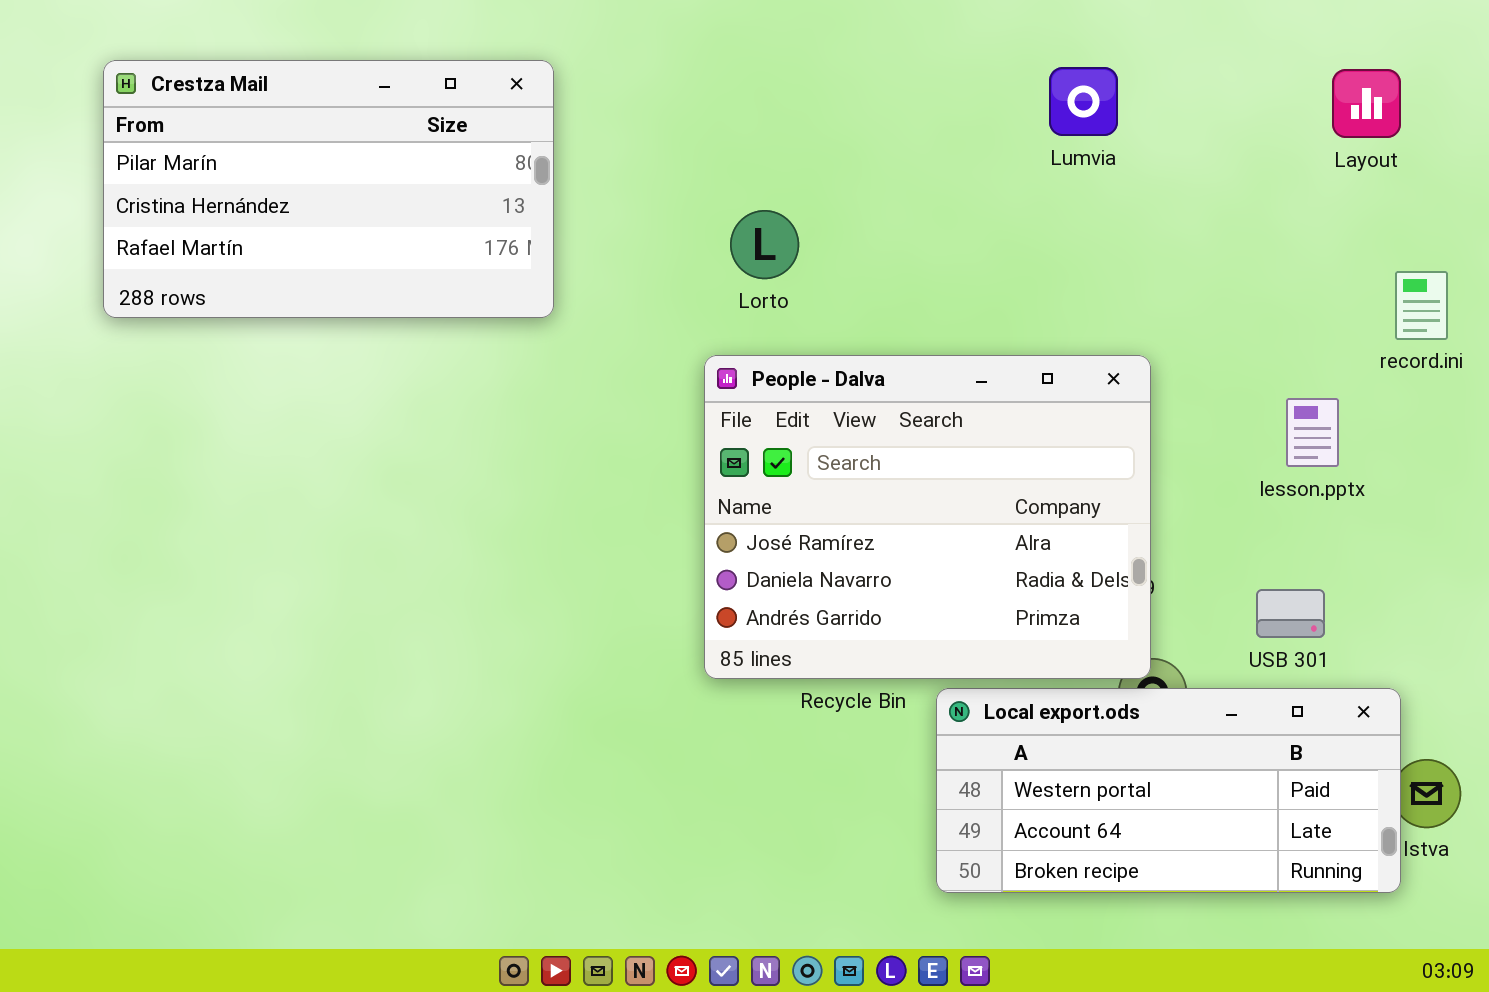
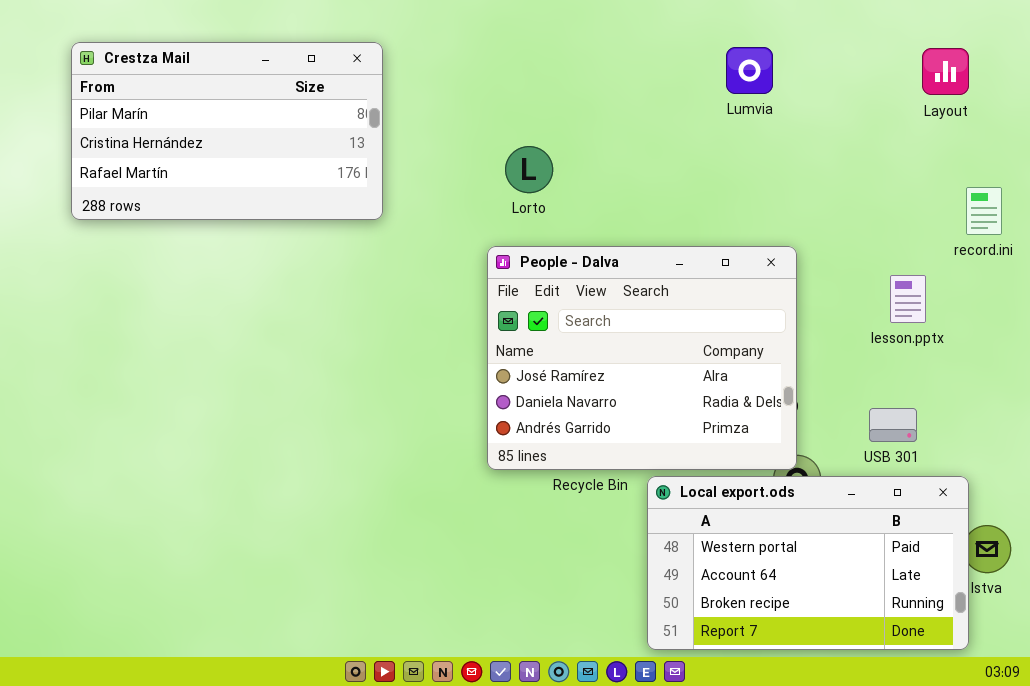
Local export.ods: [936,688,1401,893] -> [647,476,969,650], resized

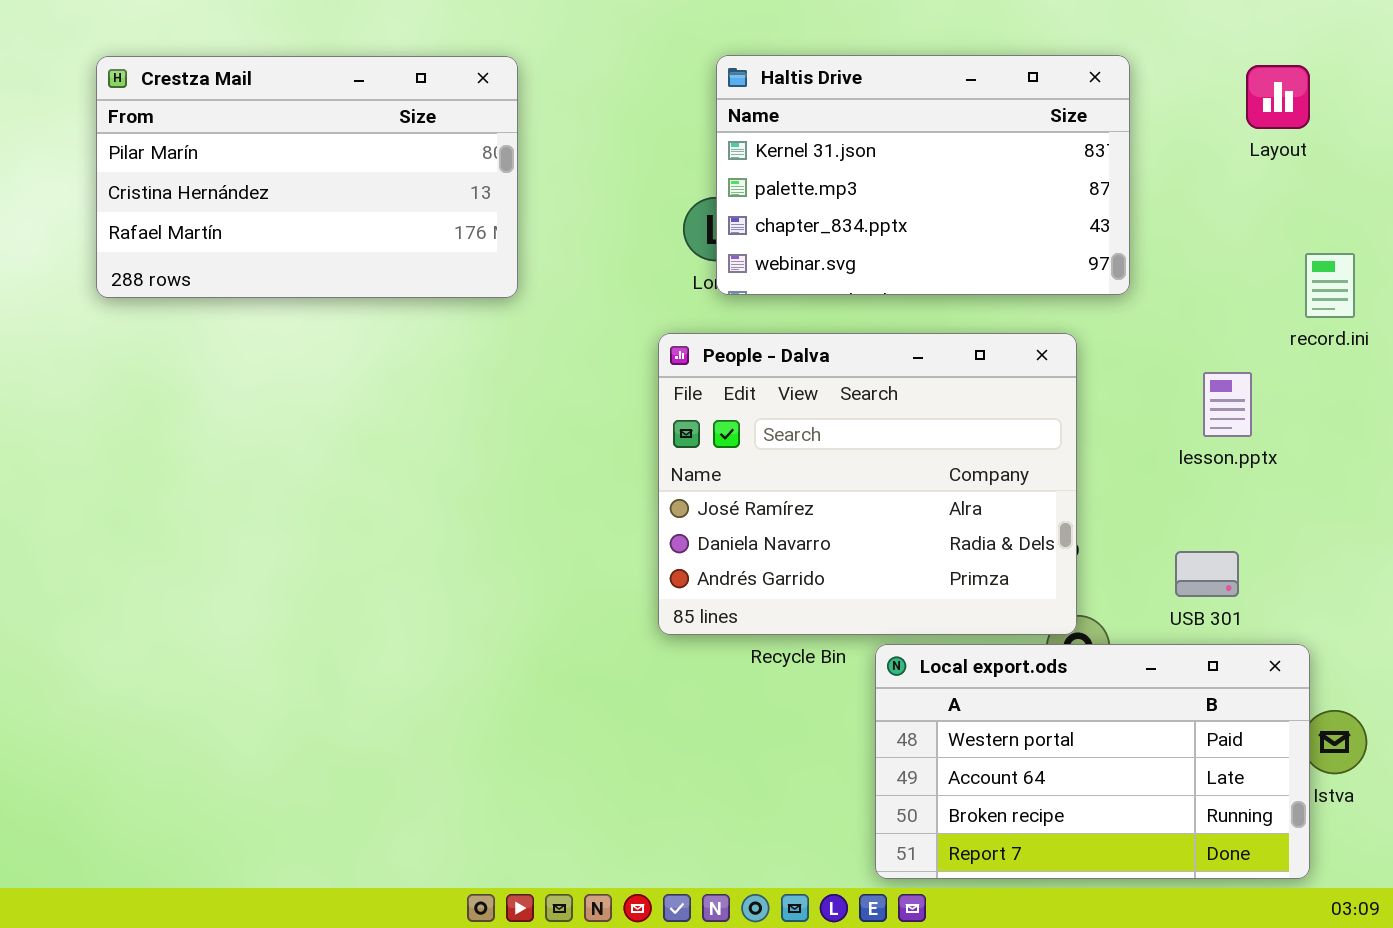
Haltis Drive: none -> [716,55,1130,295], opened

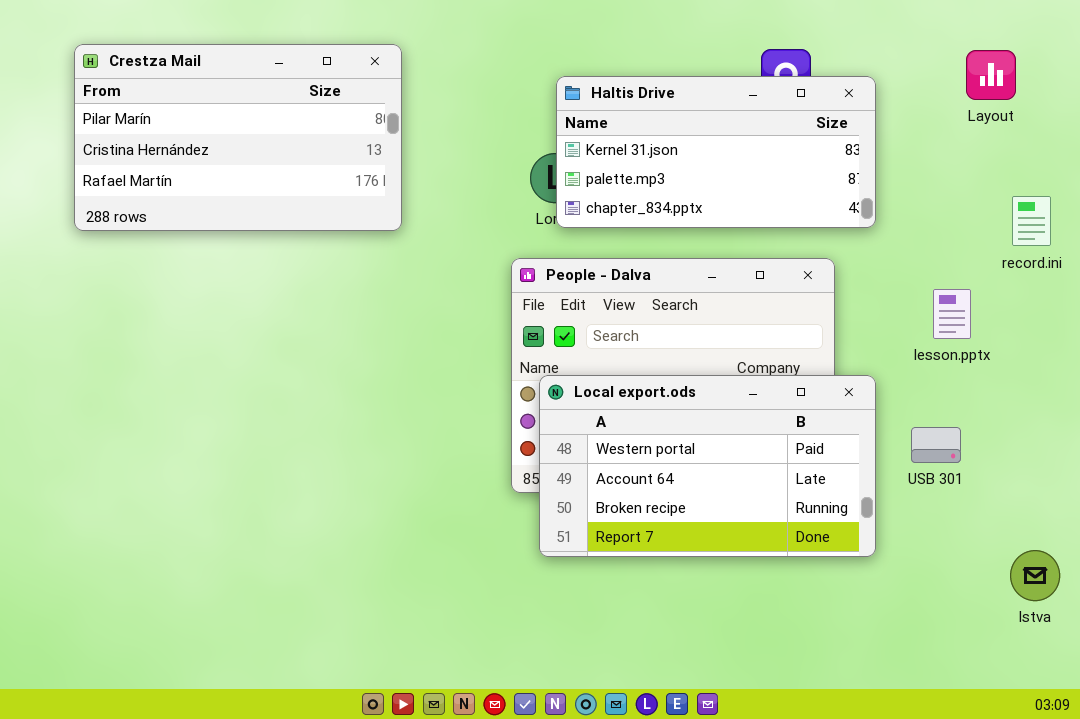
Haltis Drive: [716,55,1130,295] -> [556,76,876,228], resized
Local export.ods: [875,644,1310,879] -> [539,375,876,557], moved

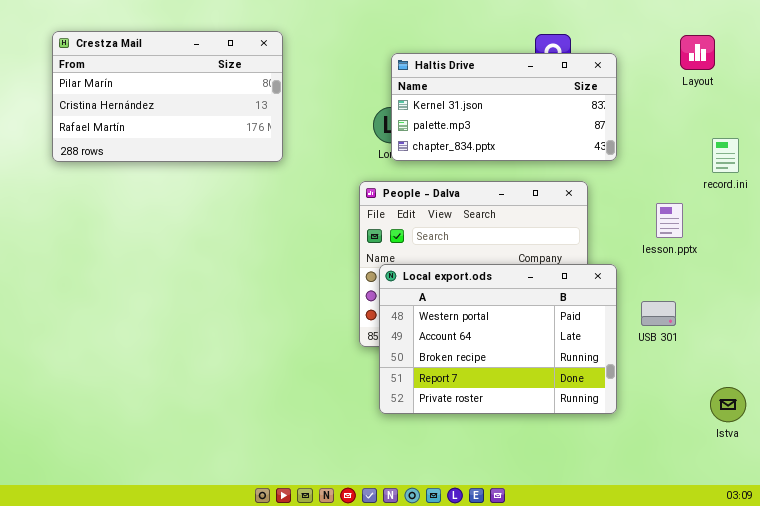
Local export.ods: [539,375,876,557] -> [379,264,617,414], resized

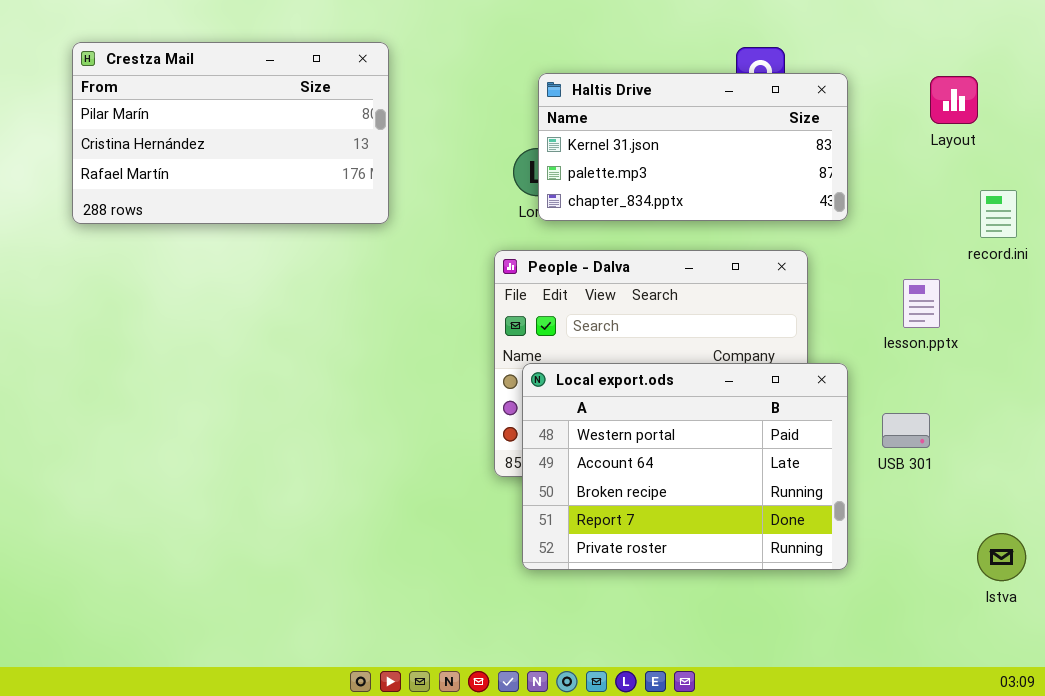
Layout: [680,35,715,70] -> [930,76,978,124], moved

